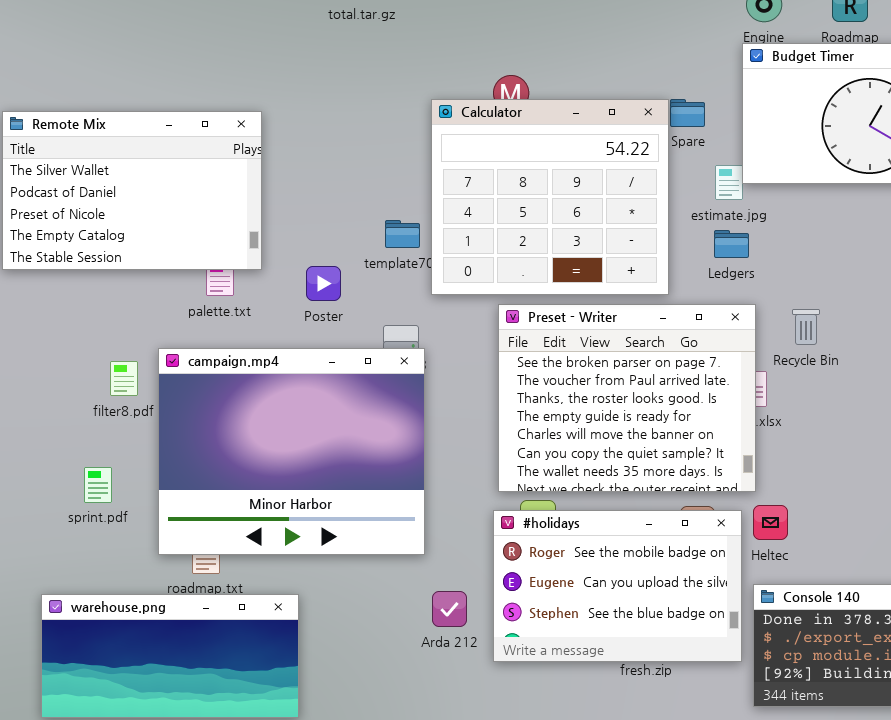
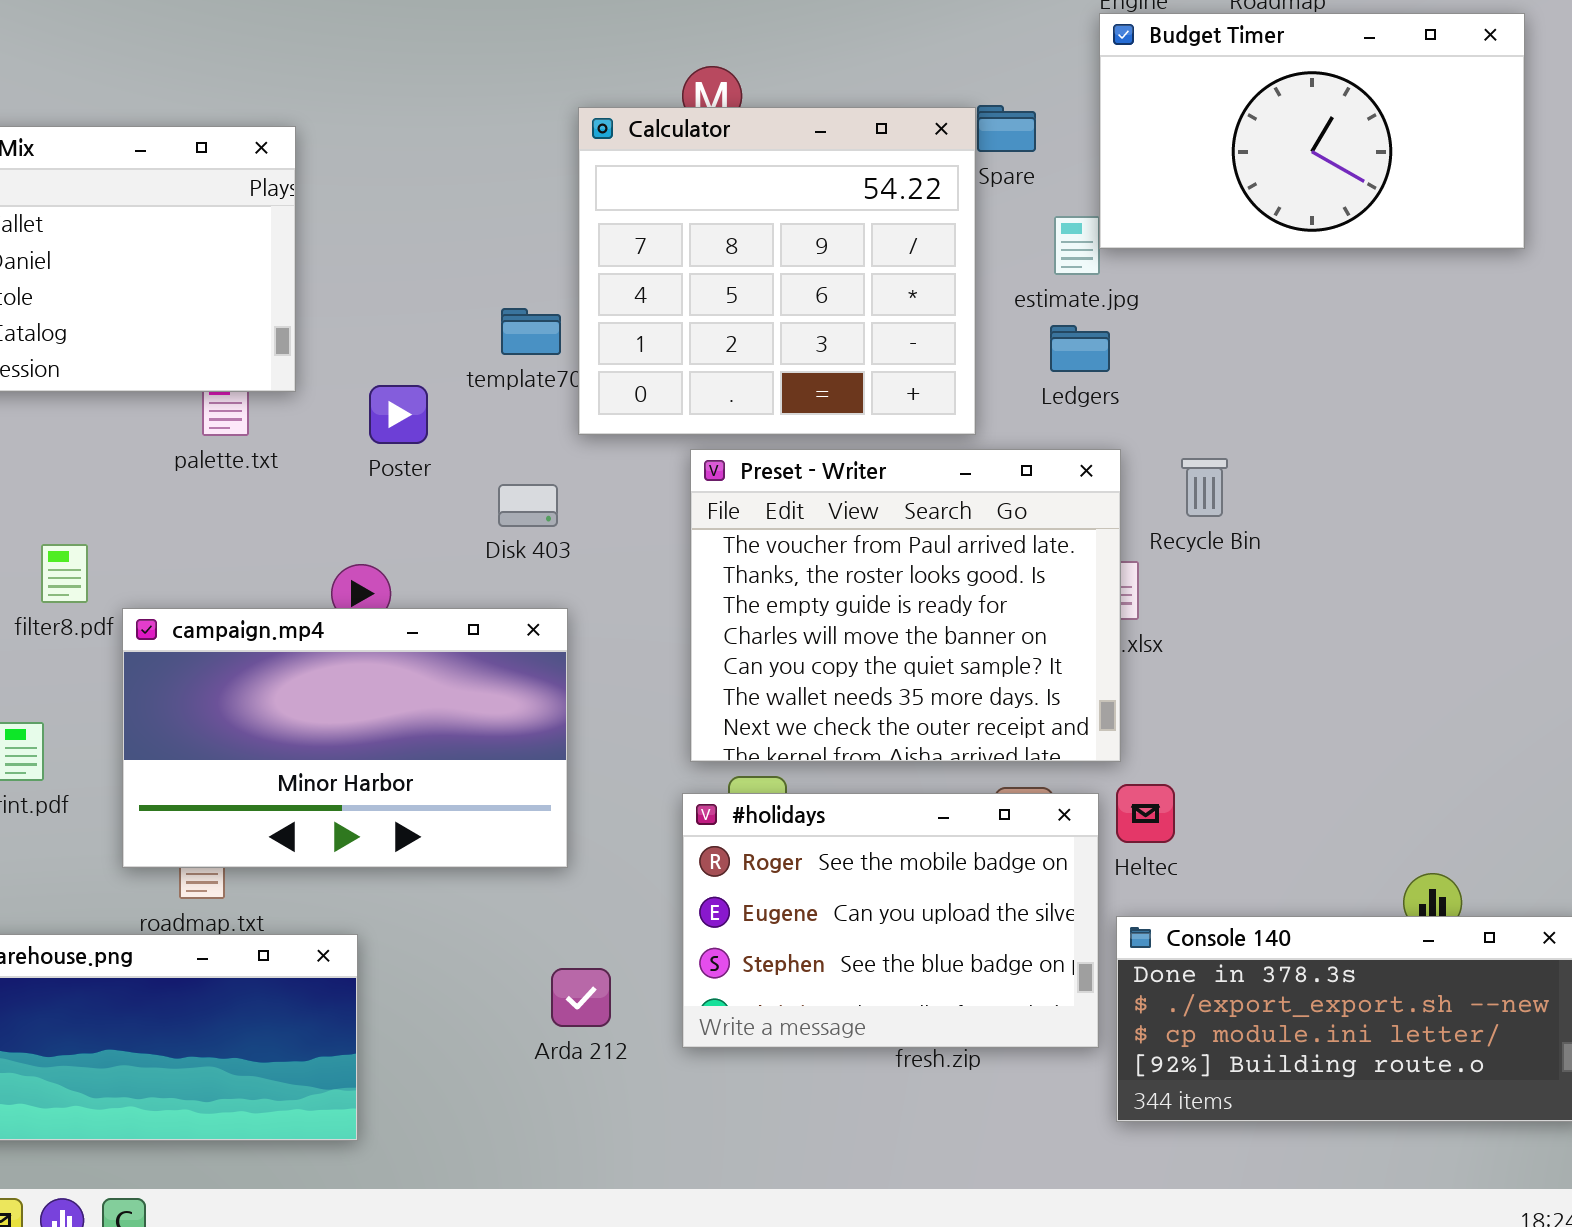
Preset - Writer: [498,304,756,492] -> [690,449,1121,762], scrolled down 1 row
campaign.mp4: [158,348,425,555] -> [122,608,568,868], resized
Arda 212: [432,591,467,627] -> [551,968,611,1027], moved

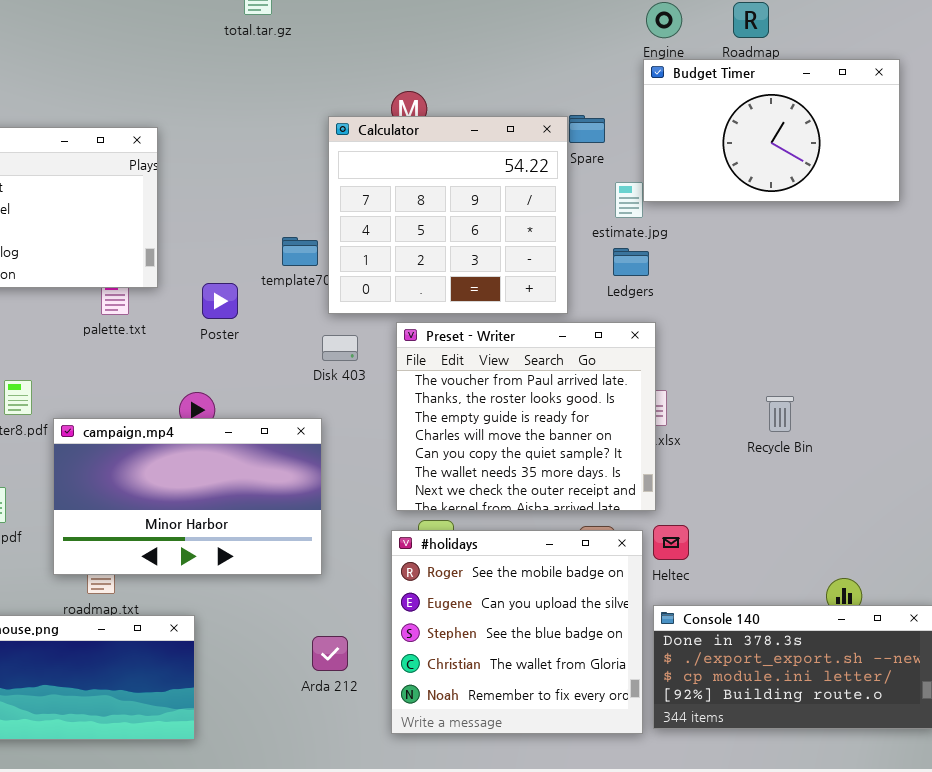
Recycle Bin: [1181,458,1228,517] -> [766,396,794,432], moved
Disk 403: [498,484,558,527] -> [322,335,358,361], moved
#holidays: [682,793,1099,1048] -> [391,530,643,734], resized

